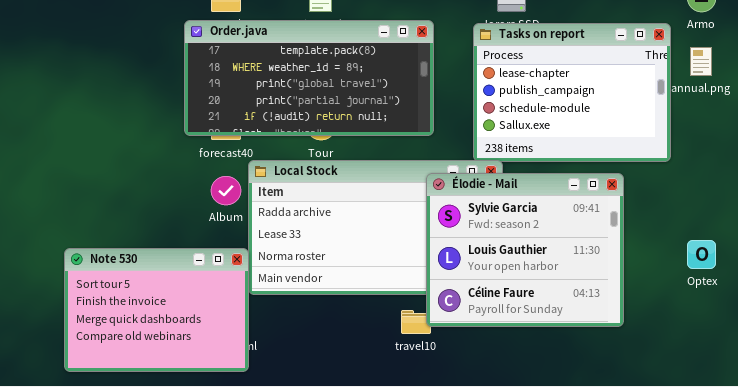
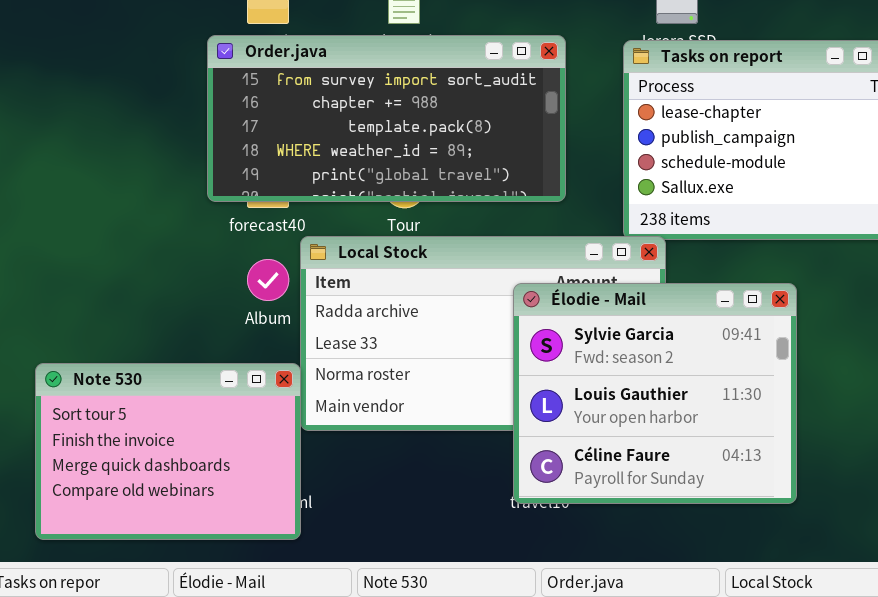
Order.java: [184,20,434,136] -> [207,35,566,202], scrolled up 2 rows
Élodie - Mail: [426,173,624,327] -> [513,283,797,504], moved

